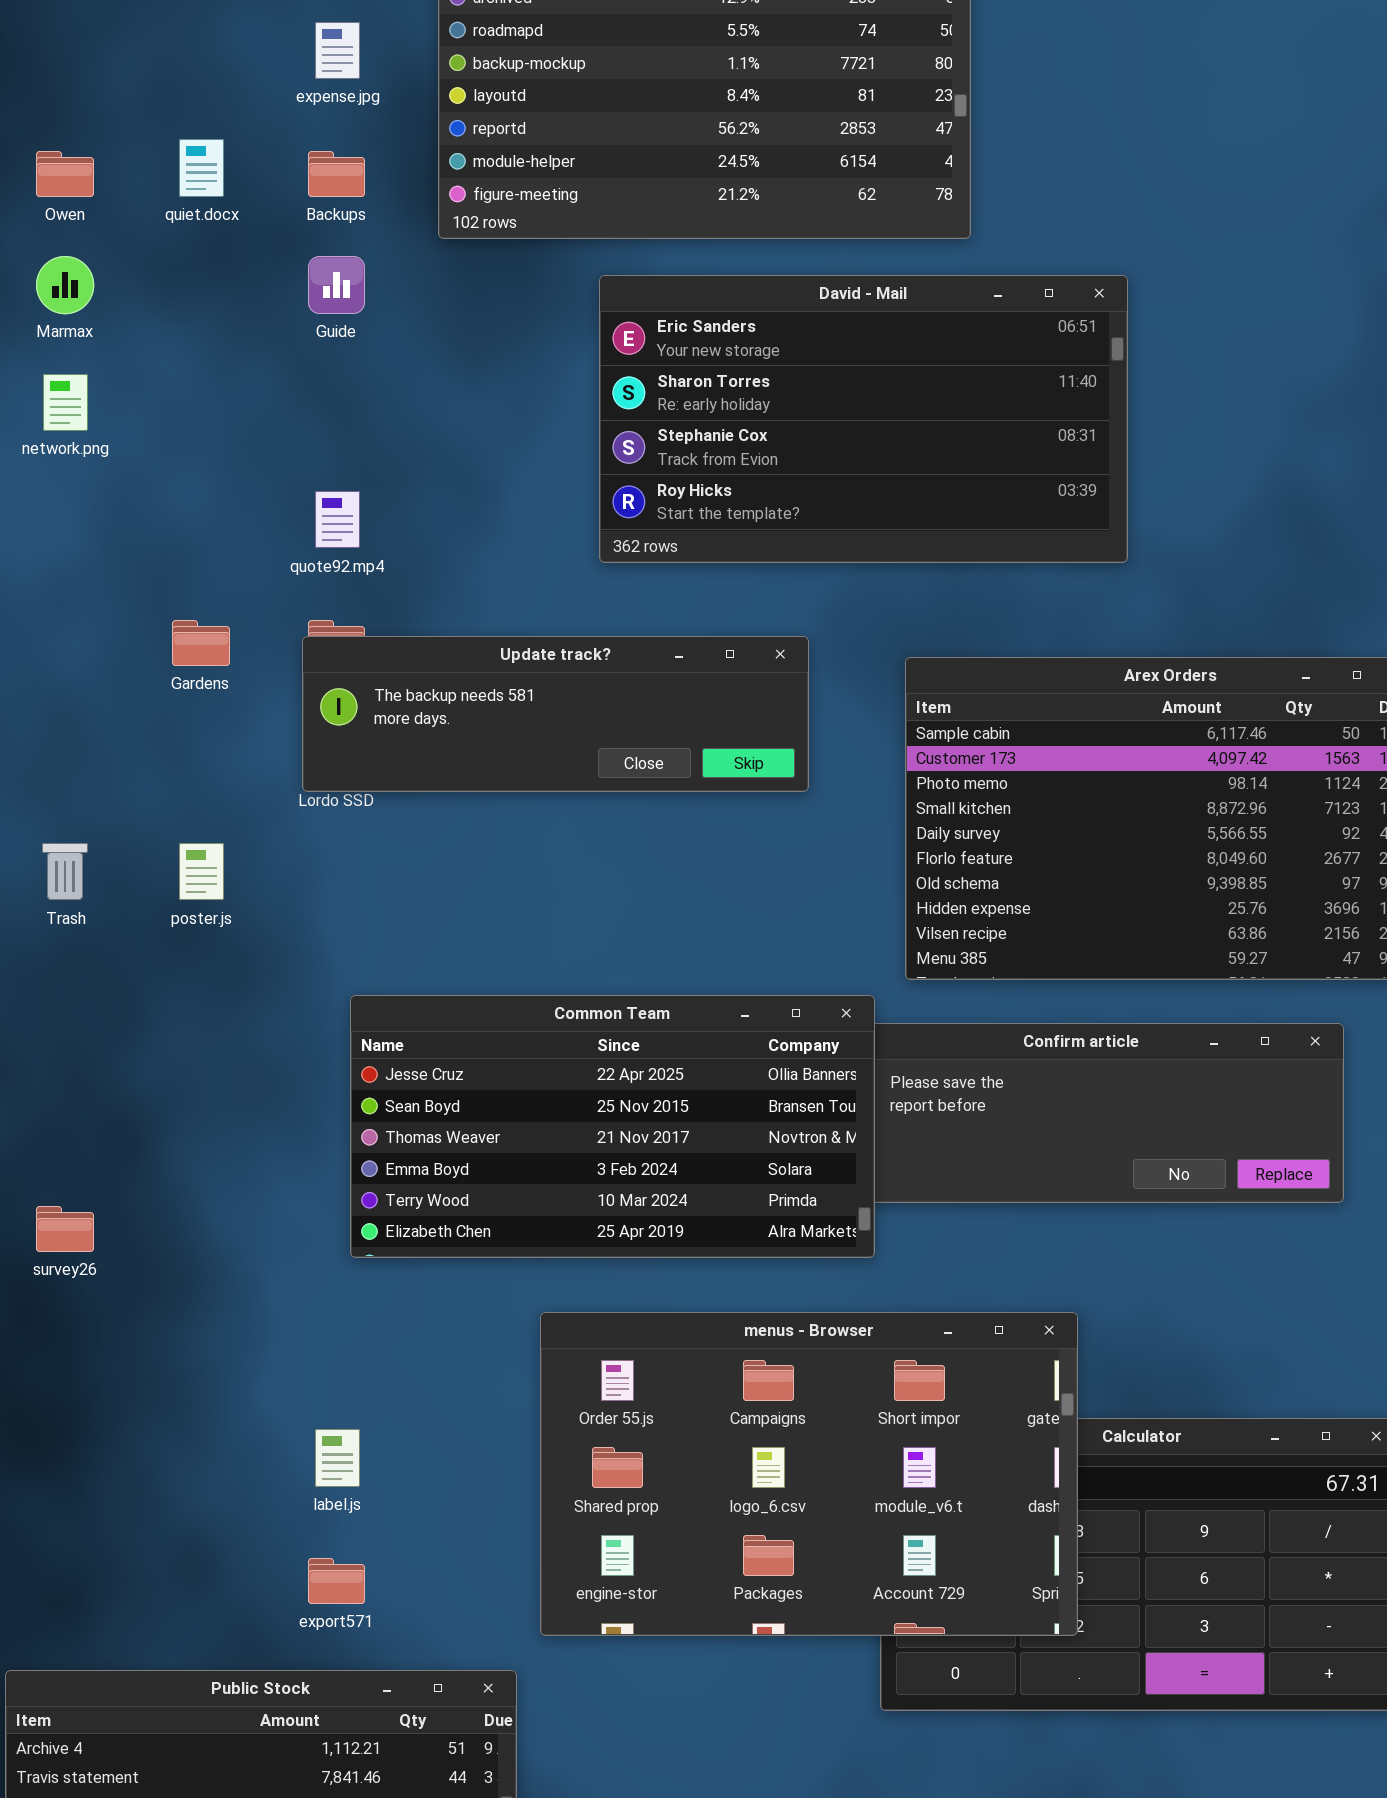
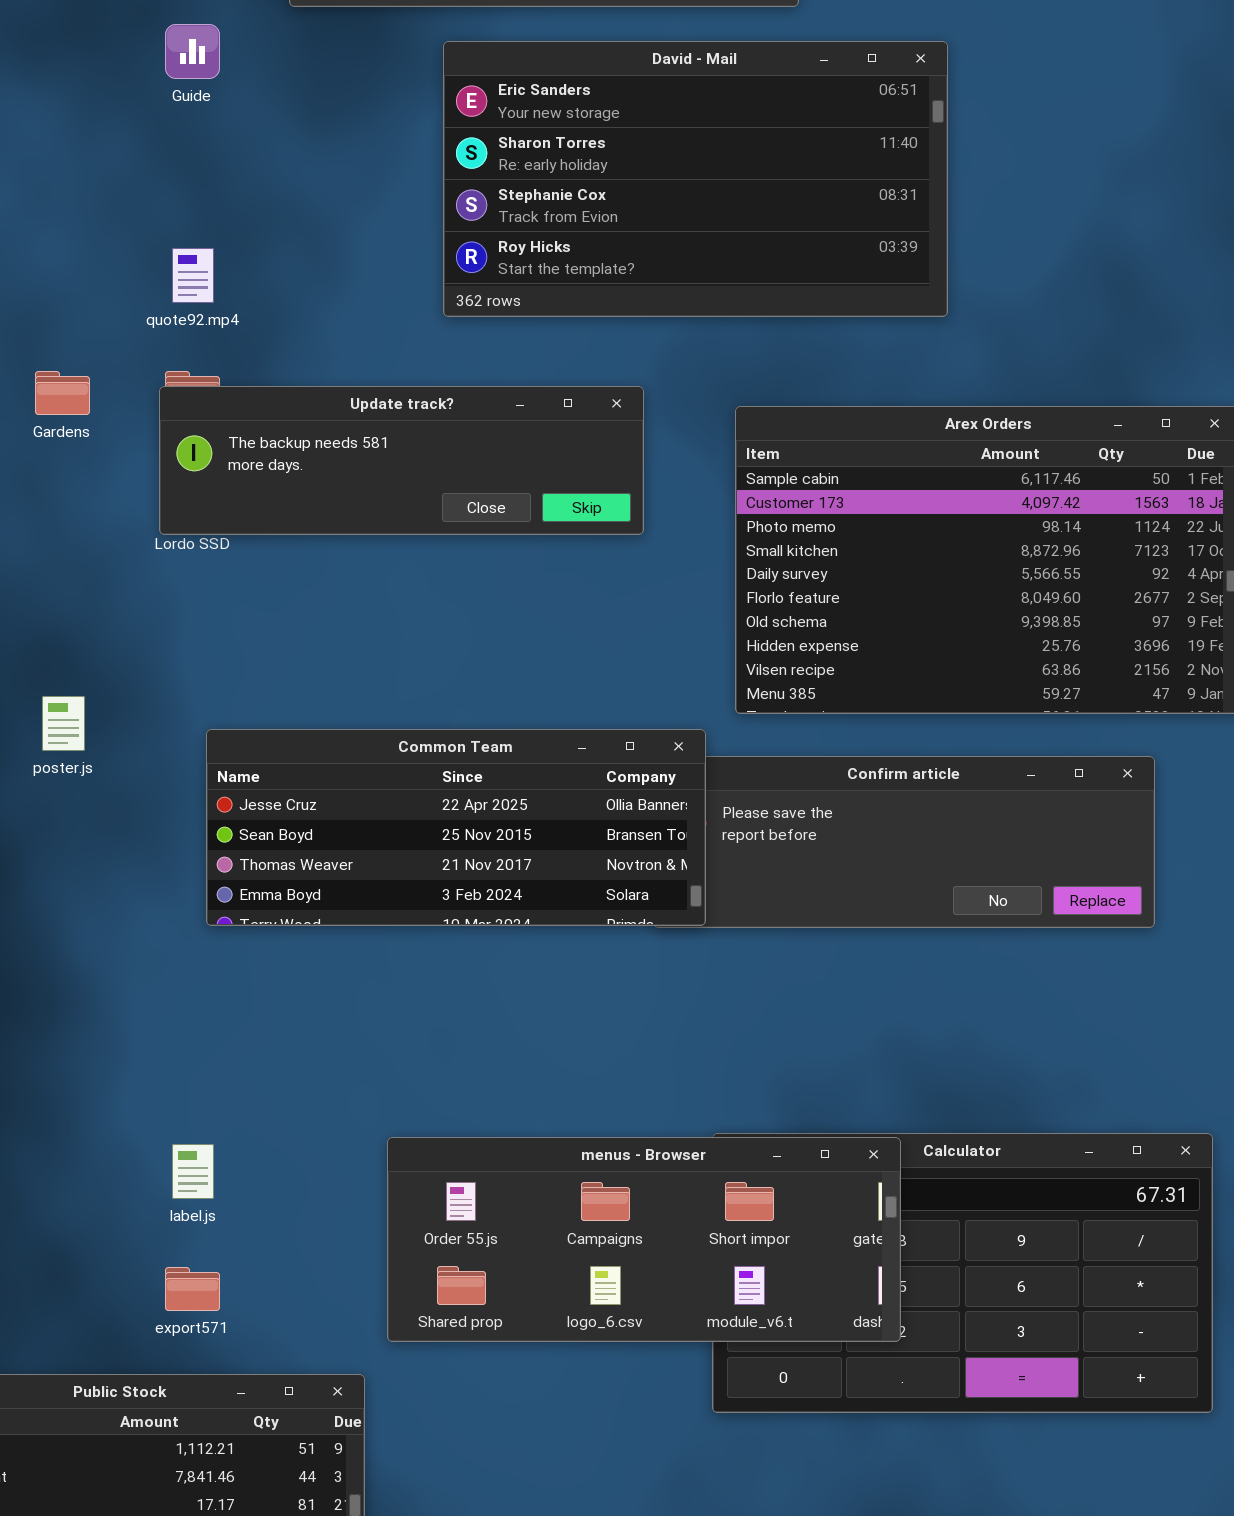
poster.js: [179,843,224,900] -> [42,696,85,751], moved
Common Team: [350,995,875,1258] -> [206,729,706,926], resized
menus - Browser: [540,1312,1078,1636] -> [387,1137,901,1342], resized

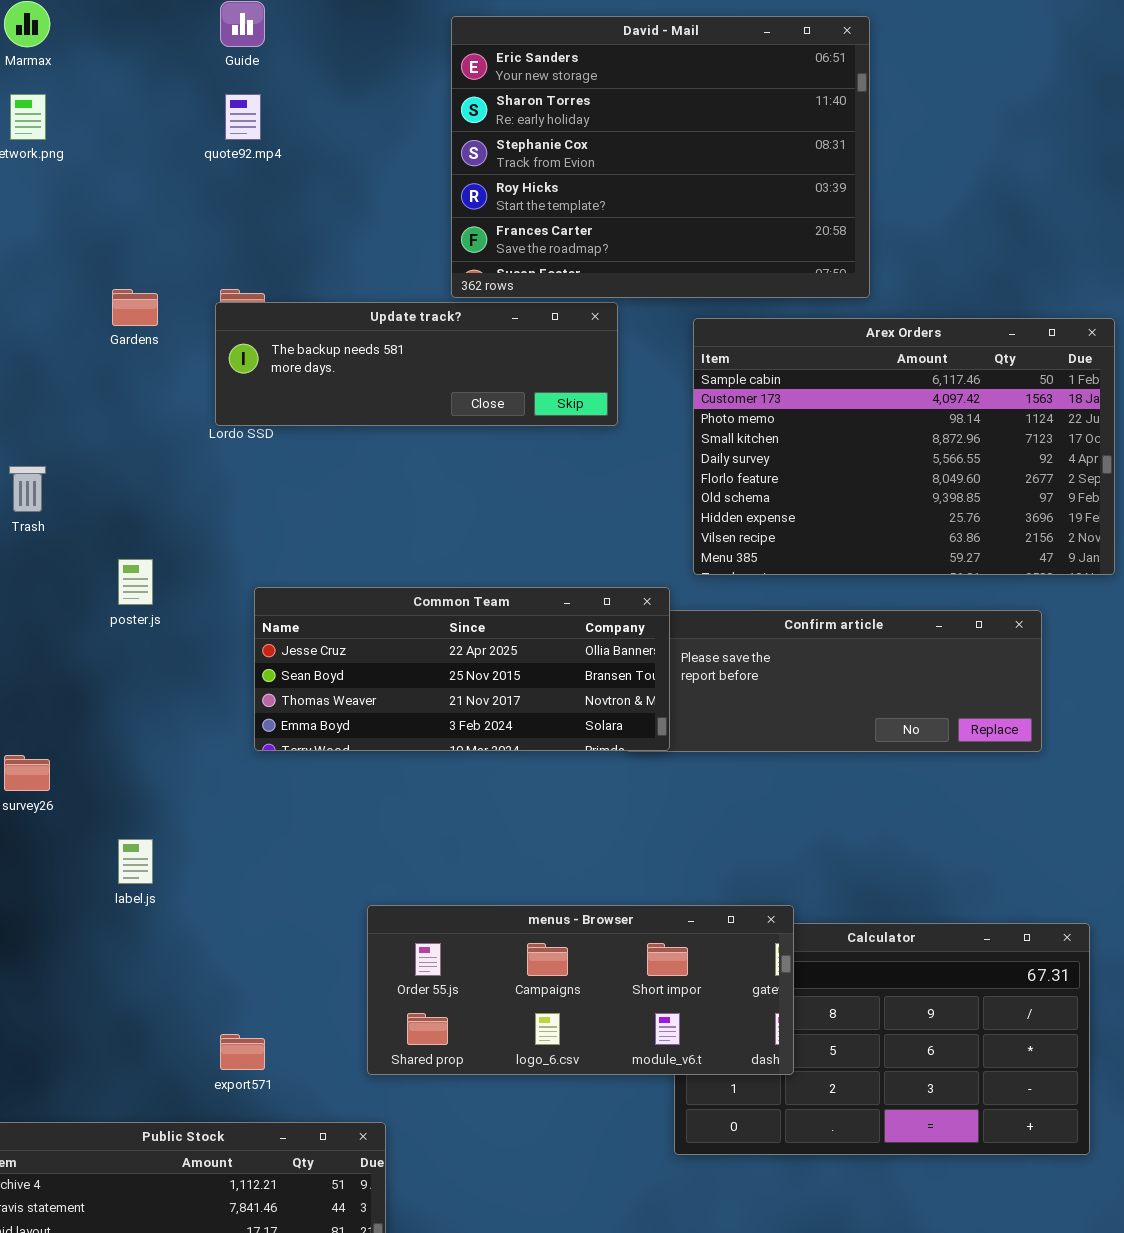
David - Mail: [443,41,948,317] -> [451,16,870,298], resized
quote92.mp4: [172,248,214,303] -> [225,94,261,140], moved
menus - Browser: [387,1137,901,1342] -> [367,905,794,1075], moved
label.js: [172,1144,214,1199] -> [118,839,153,884], moved

